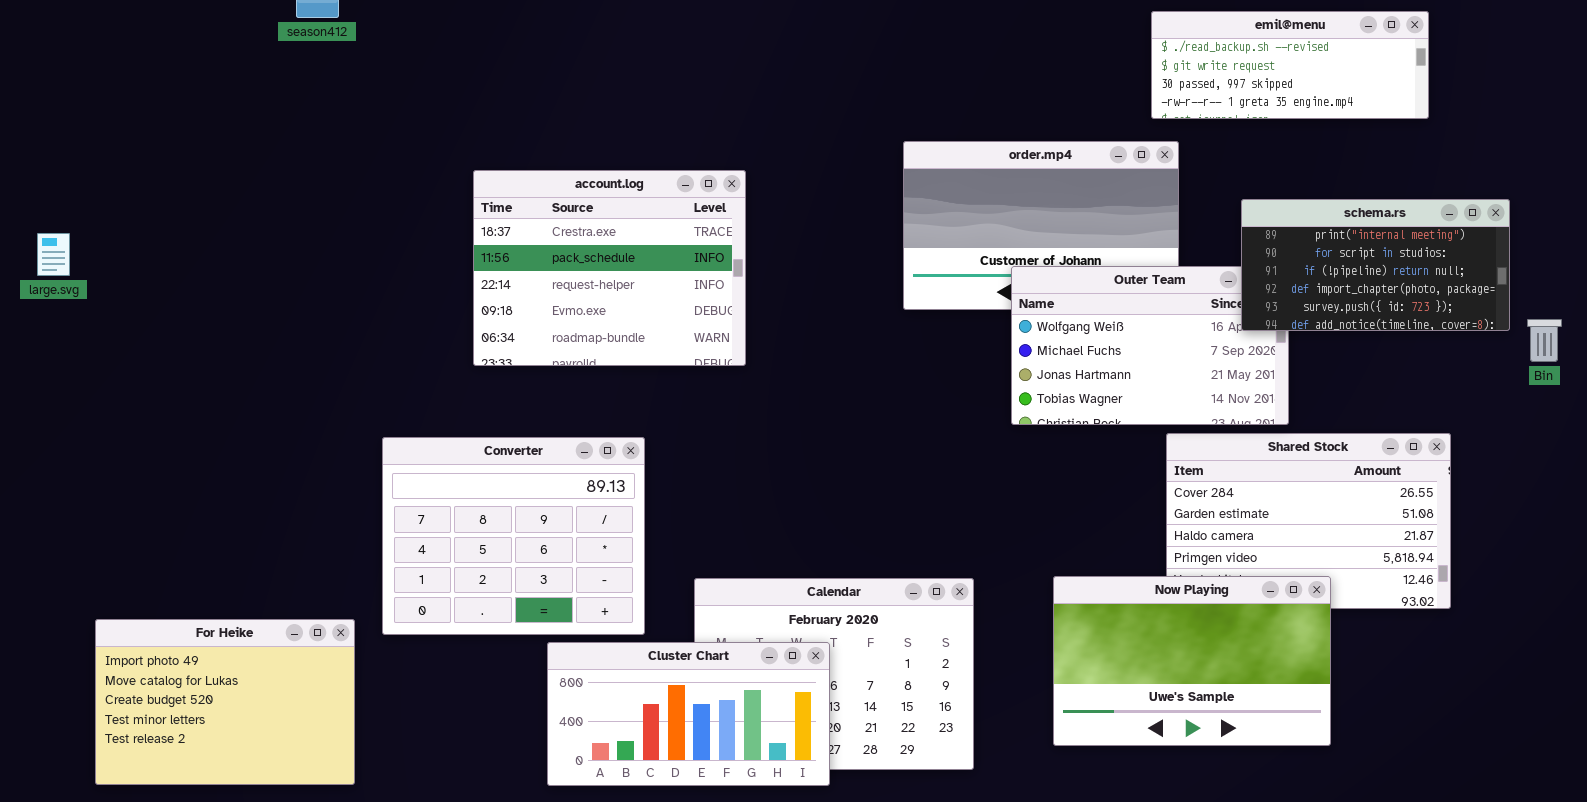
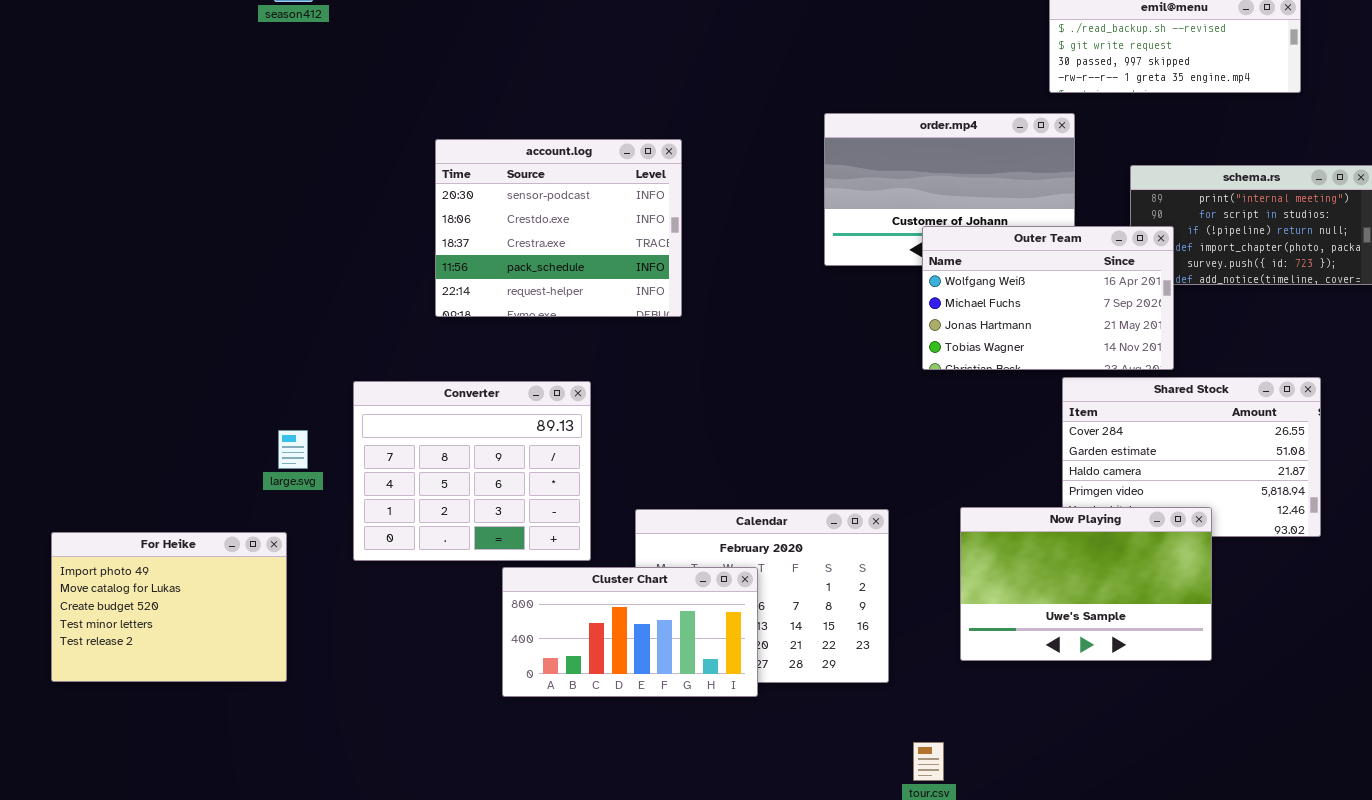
account.log: [473,170,746,366] -> [435,139,682,317], scrolled up 2 rows
large.svg: [37,233,70,276] -> [278,430,308,469], moved
Outer Team: [1011,266,1289,425] -> [922,226,1174,370], raised
For Heike: [95,619,355,785] -> [51,532,287,682], moved

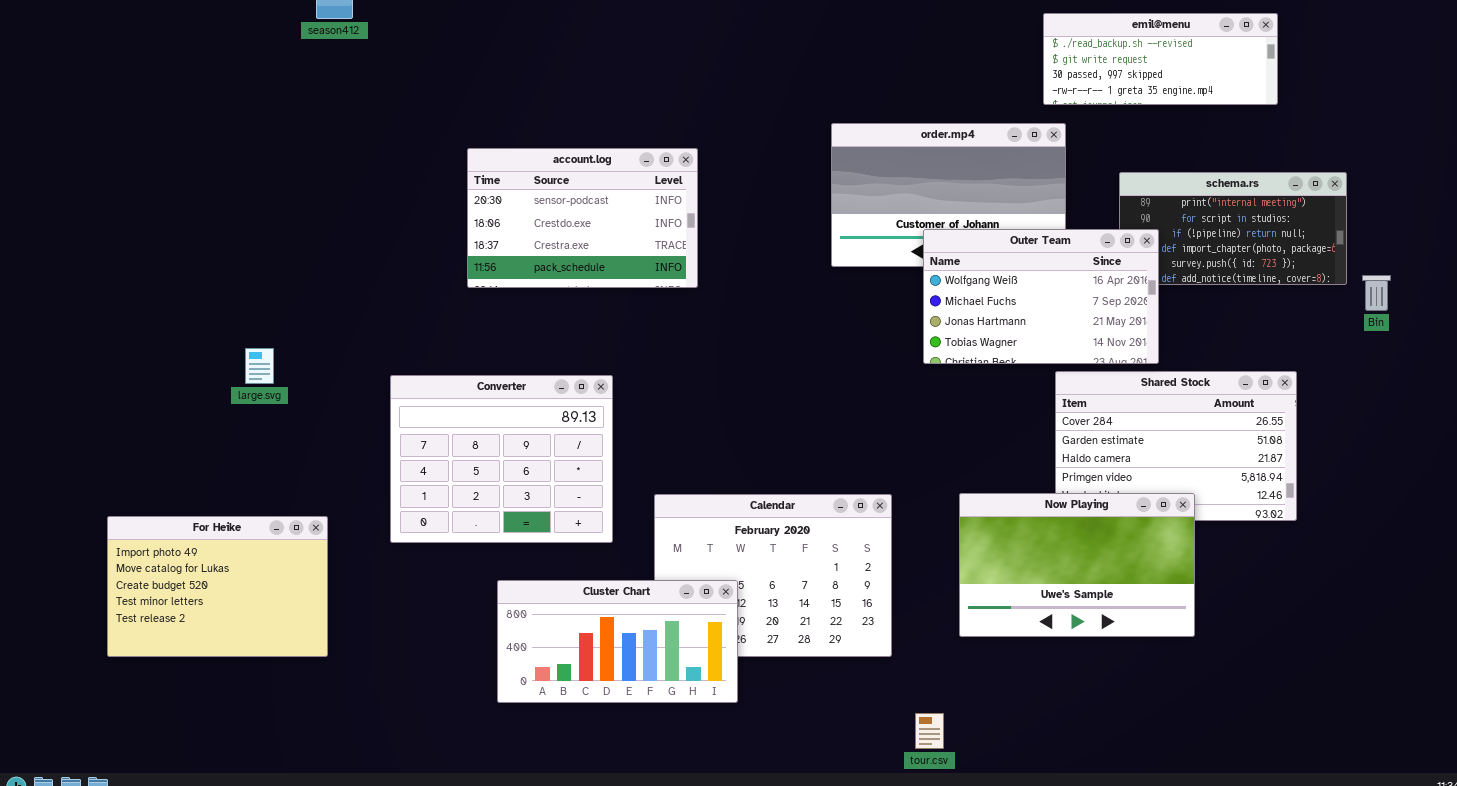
account.log: [435,139,682,317] -> [467,148,698,288], resized
large.svg: [278,430,308,469] -> [245,348,274,384], moved
Cluster Chart: [502,567,758,697] -> [497,580,738,703], moved

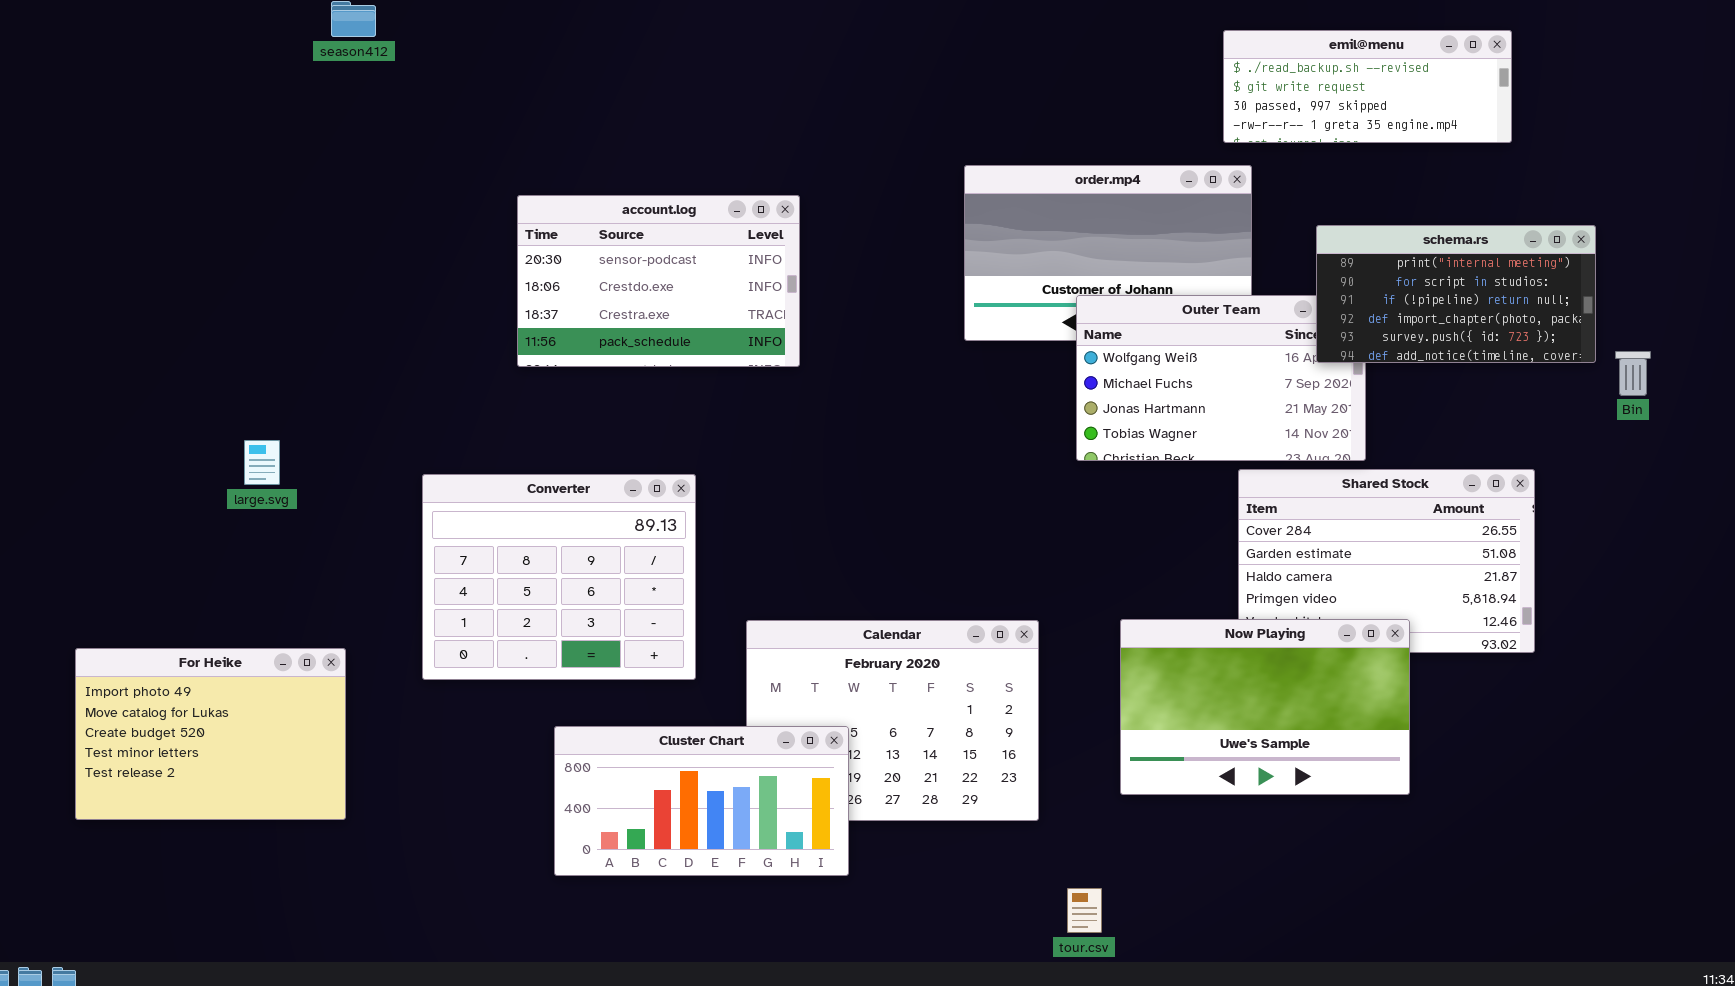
schema.rs: [1119,172,1347,285] -> [1316,225,1596,363], raised

